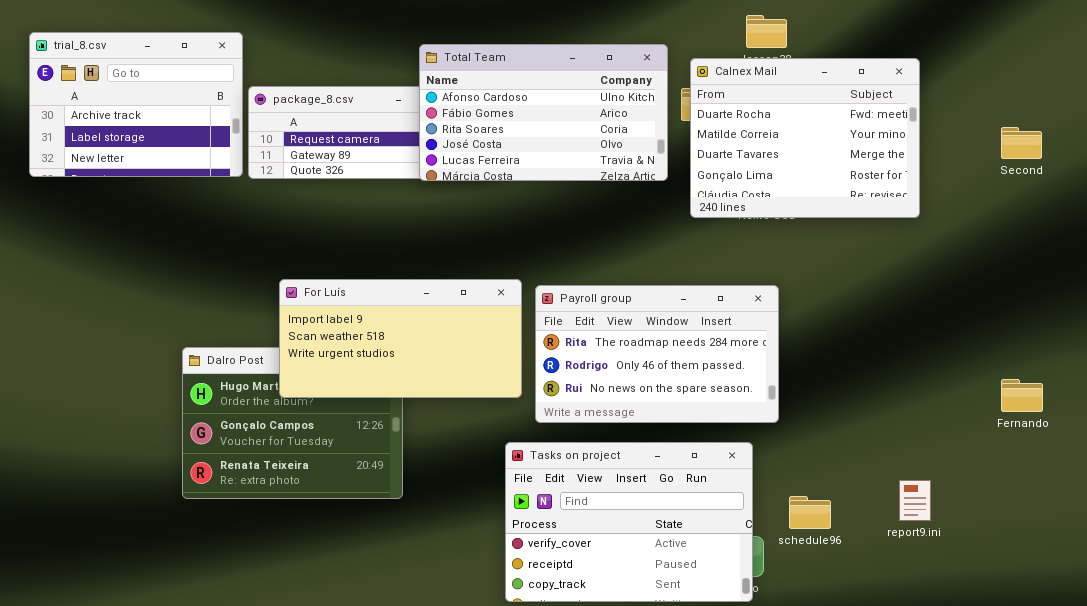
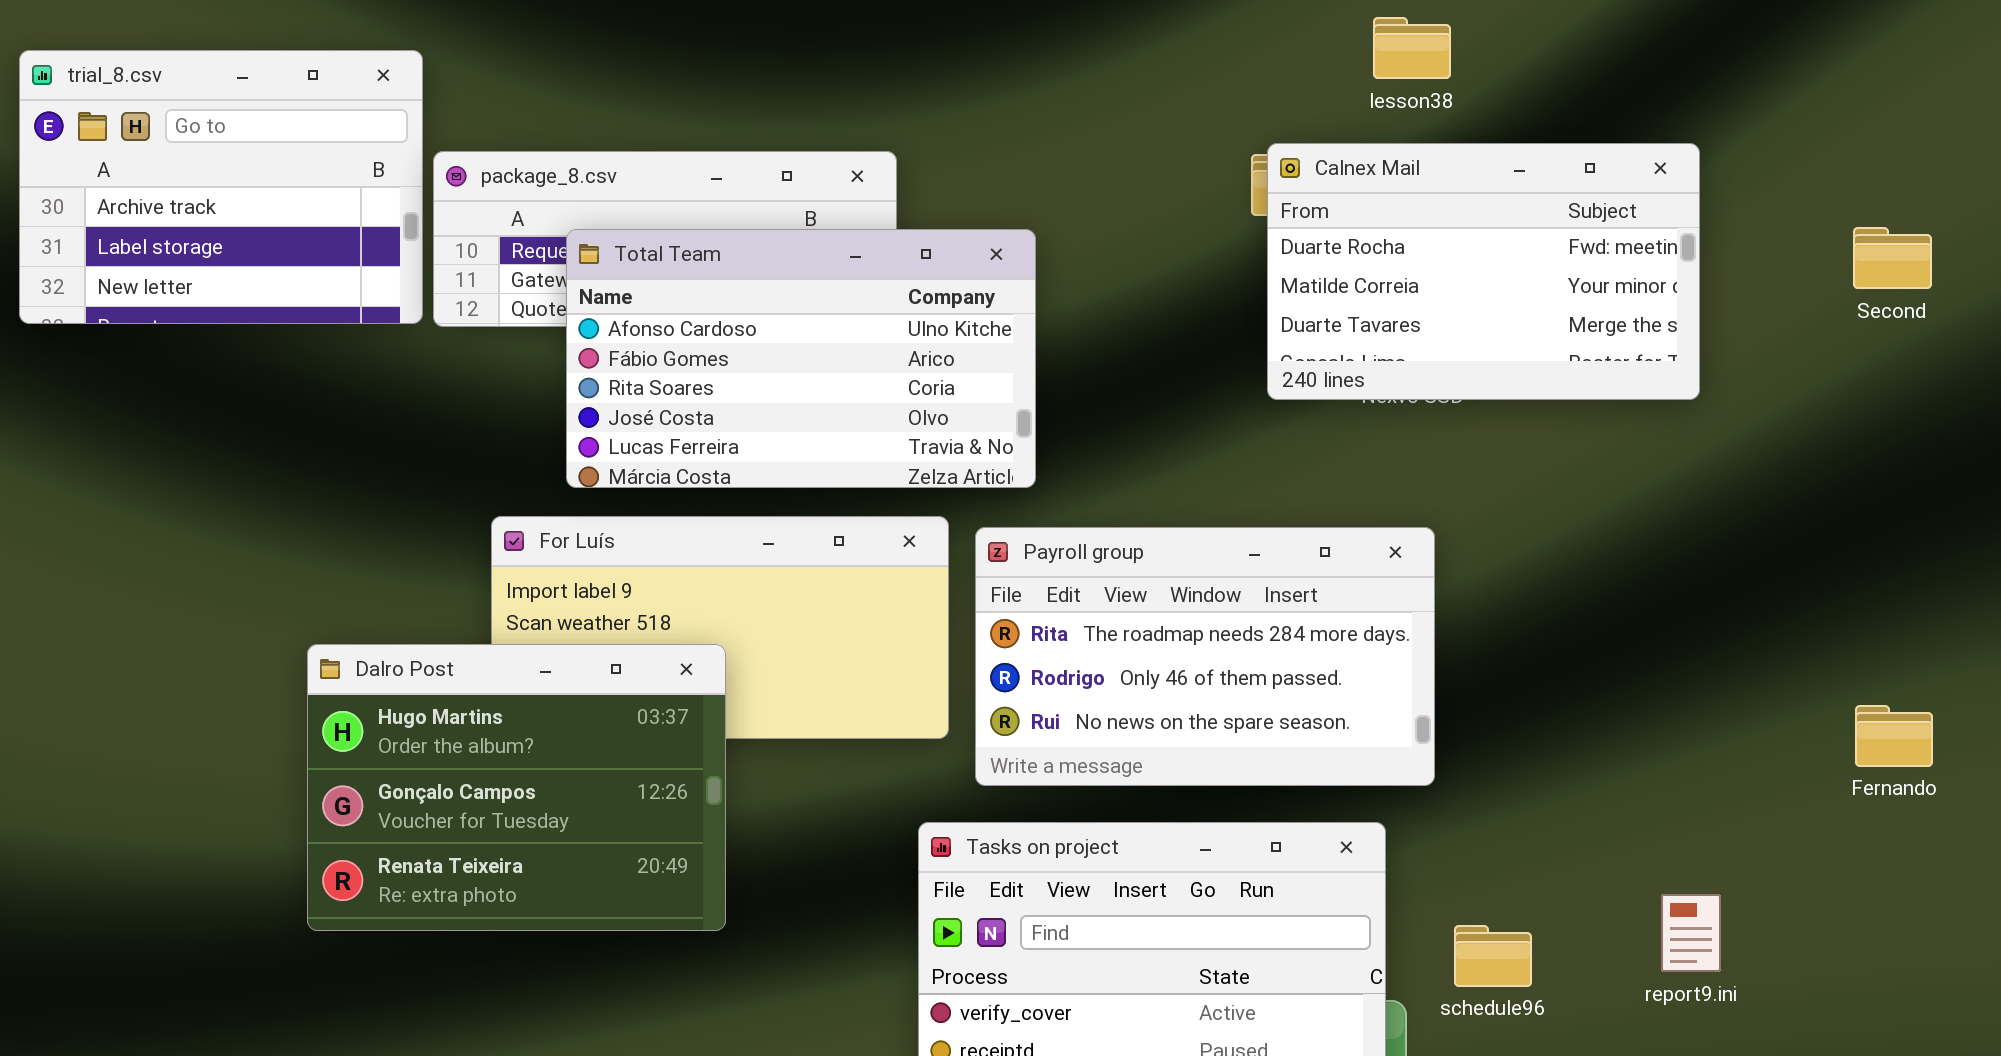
Total Team: [419,44,668,181] -> [566,229,1036,488], moved
Calnex Mail: [690,58,920,218] -> [1267,143,1700,400], resized
Dalro Post: [182,347,403,499] -> [307,644,726,931], raised

